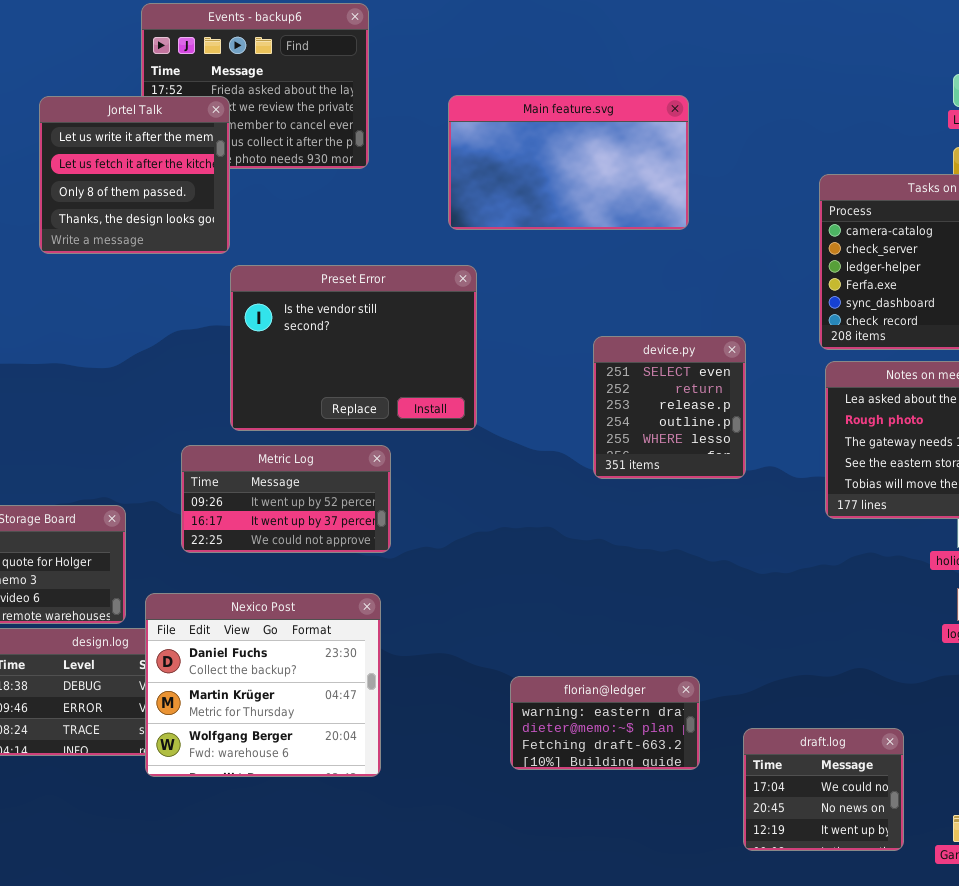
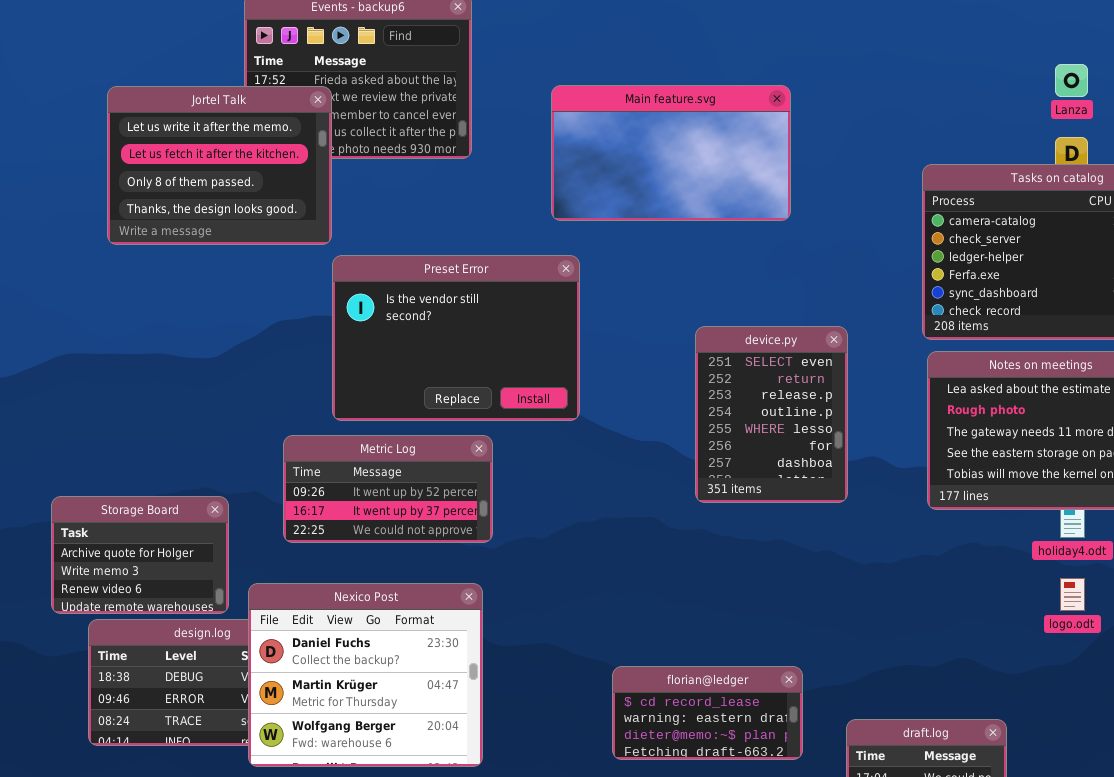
Jortel Talk: [39,96,230,254] -> [107,86,332,245], resized
device.py: [593,336,746,479] -> [695,326,848,503], resized
florian@ledger: [510,676,700,770] -> [612,666,803,760], scrolled up 1 row

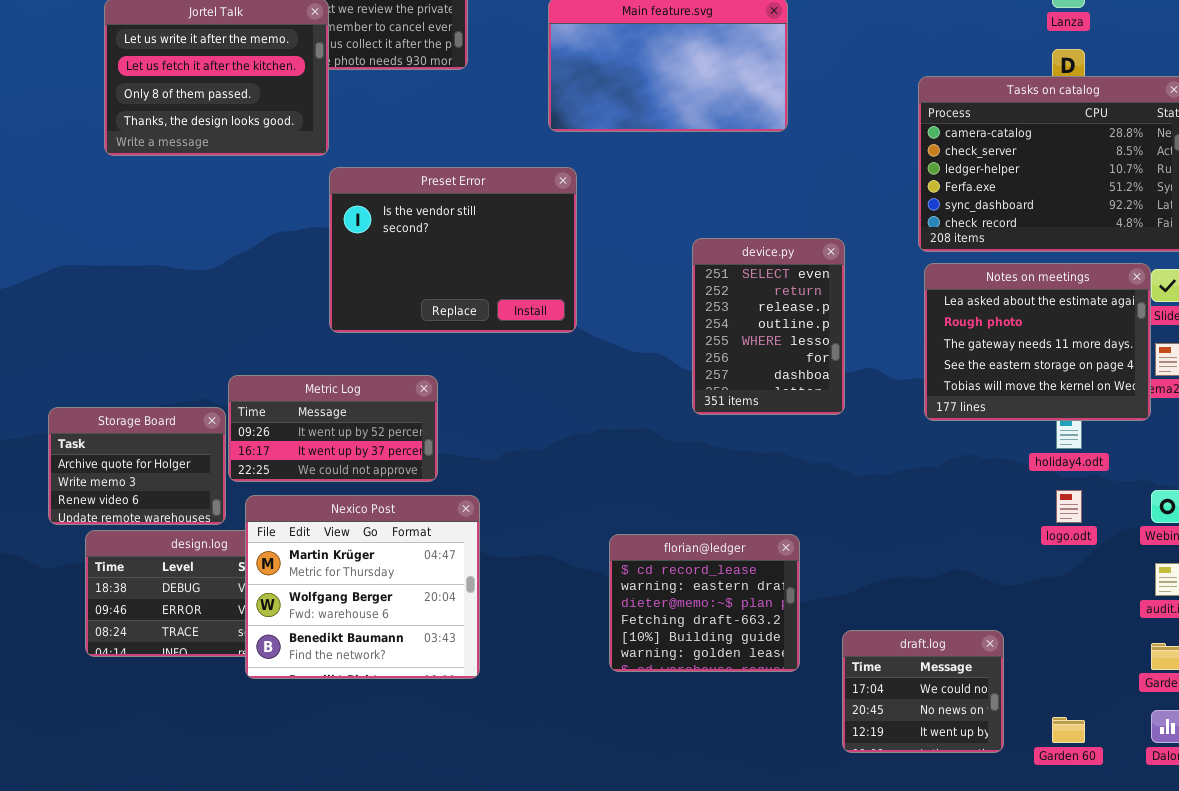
Metric Log: [283,435,493,543] -> [228,375,438,482], moved
Nexico Post: [248,583,483,767] -> [245,495,480,679], scrolled down 1 row
florian@ledger: [612,666,803,760] -> [609,534,800,672], resized

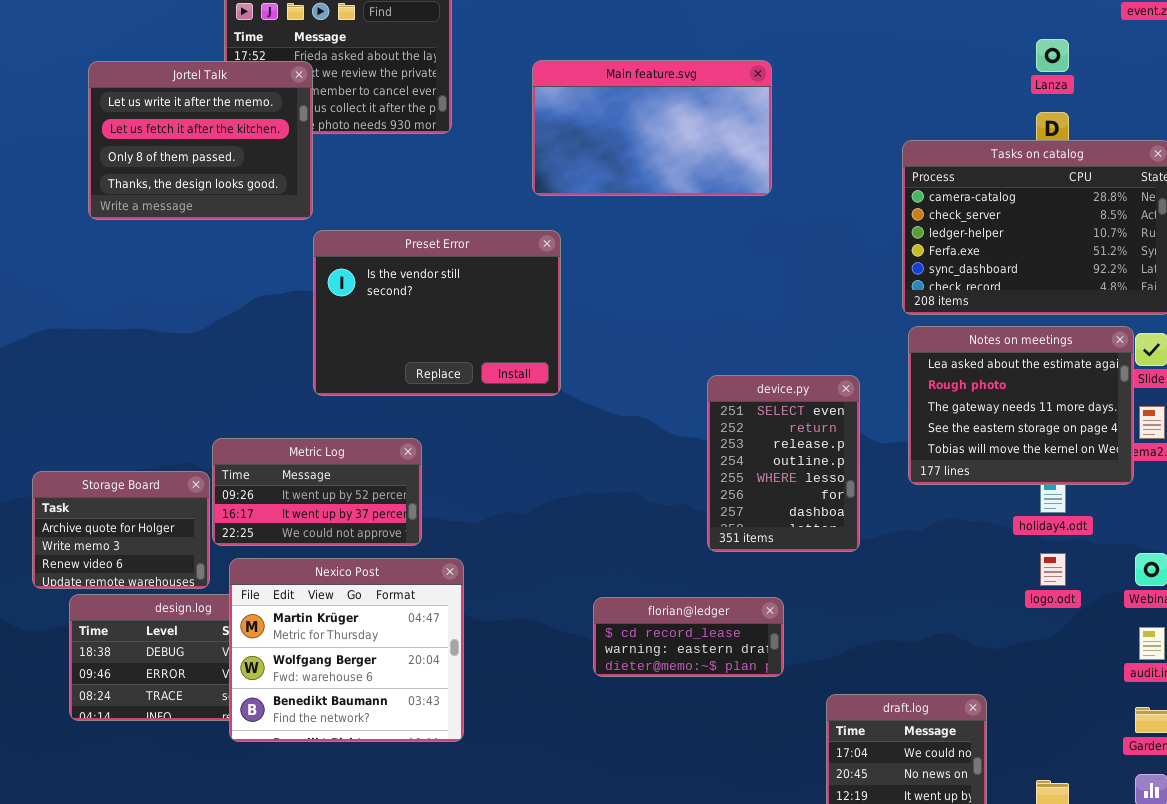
device.py: [692,238,845,415] -> [707,375,860,552], moved
florian@ledger: [609,534,800,672] -> [593,597,784,677], resized

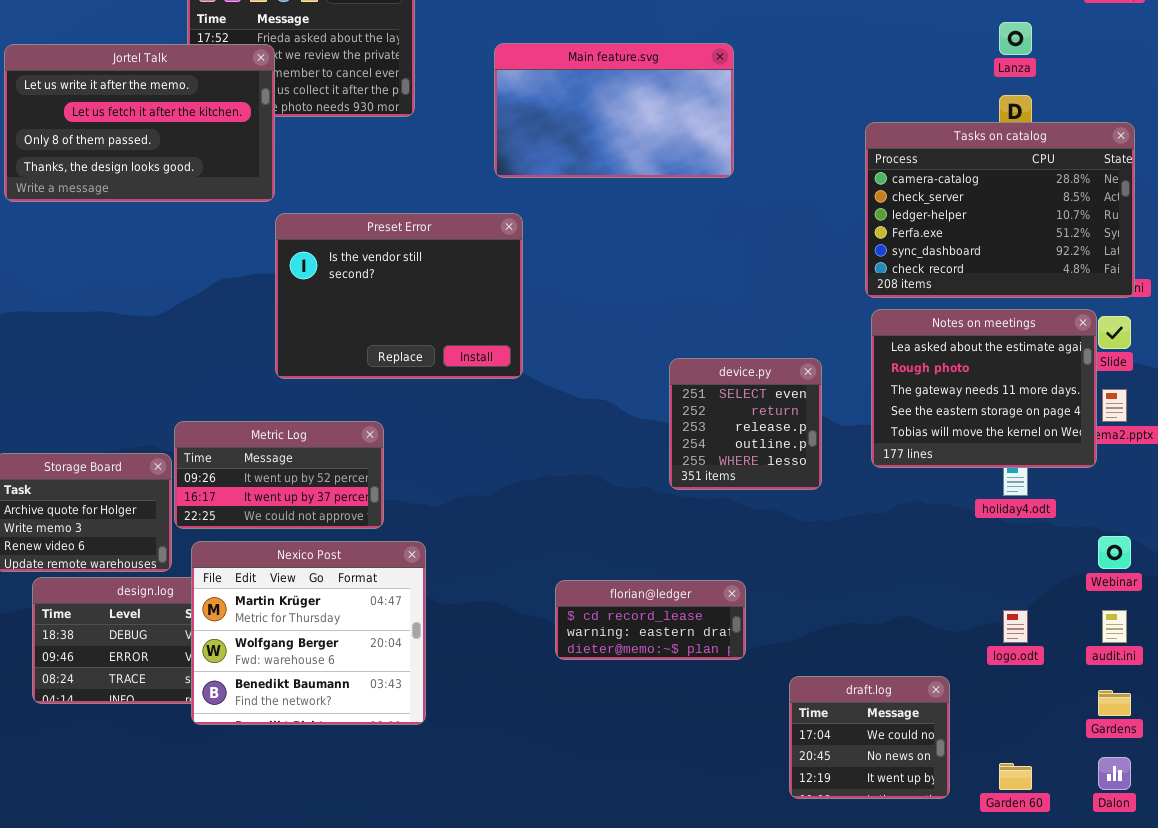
Jortel Talk: [88,61,313,220] -> [4,44,275,202], resized
device.py: [707,375,860,552] -> [669,358,822,490], resized
logo.odt: [1040,553,1066,586] -> [1003,610,1028,643], moved

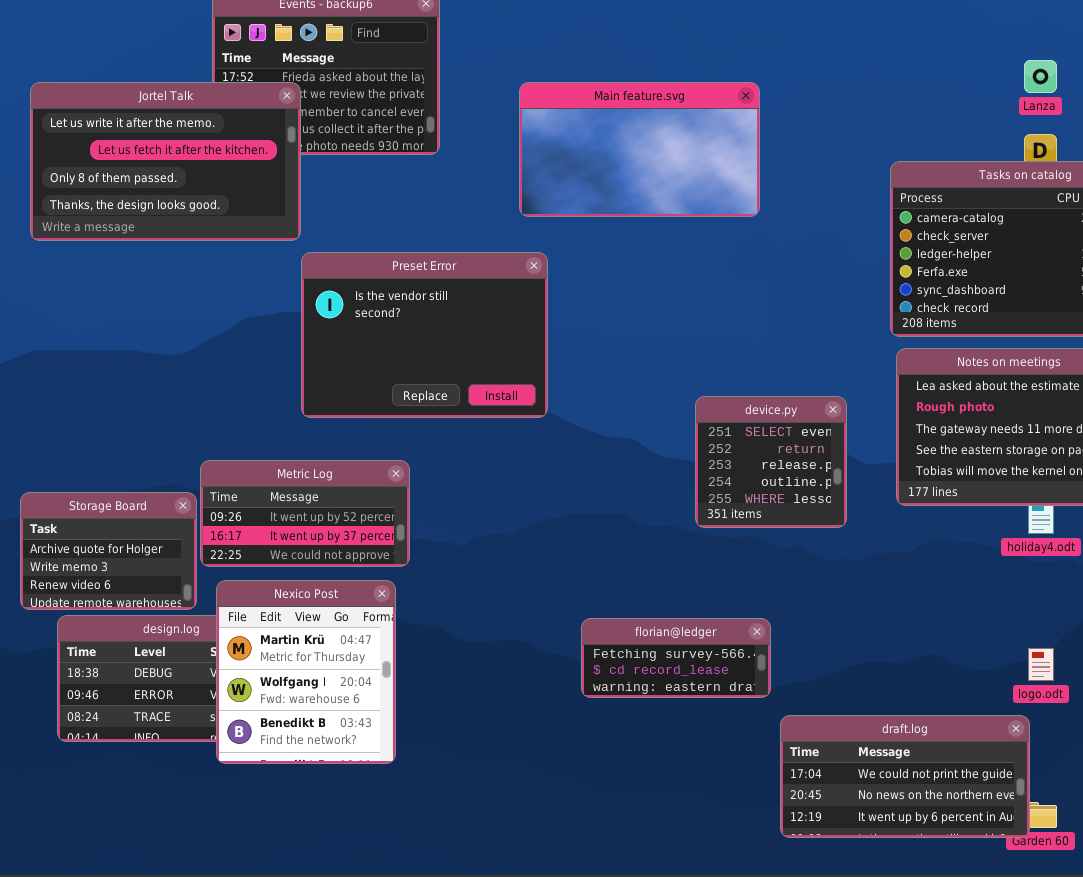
Nexico Post: [191,541,426,725] -> [216,580,396,764], resized
florian@ledger: [555,580,746,660] -> [581,618,771,698], scrolled up 1 row
draft.log: [789,676,950,799] -> [780,715,1030,838], moved, resized

